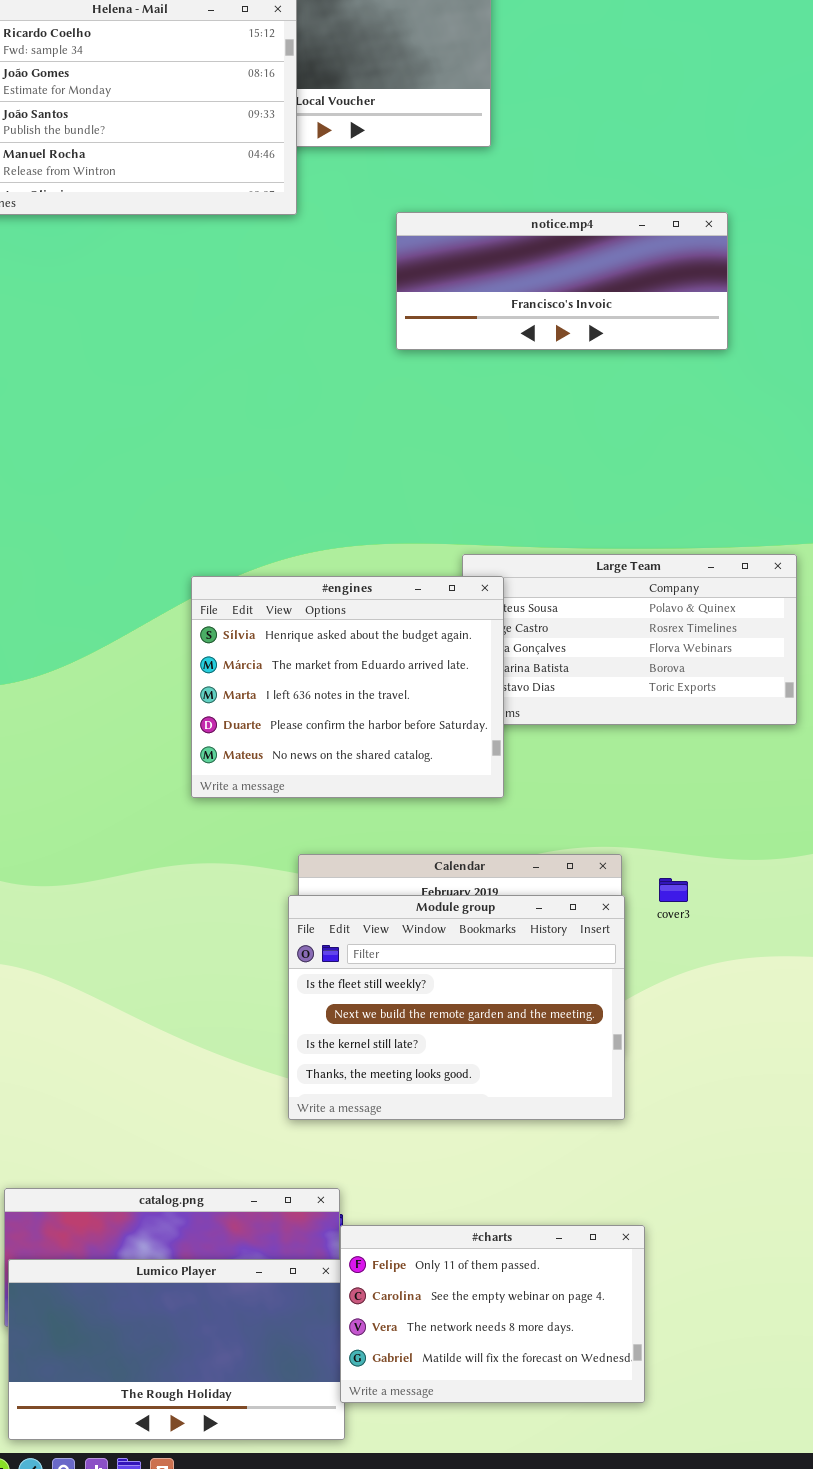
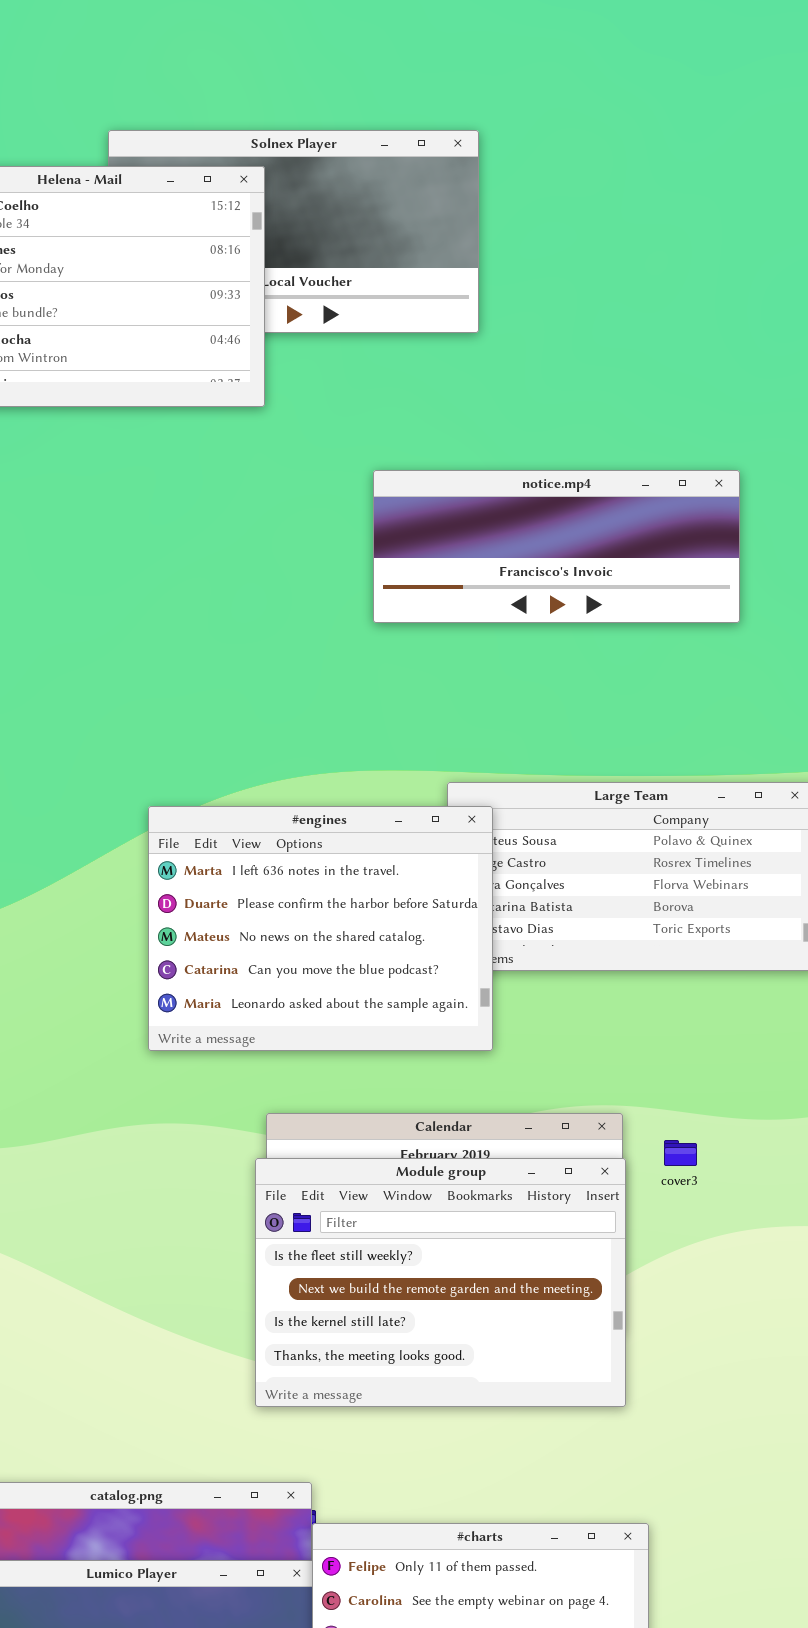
notice.mp4: [396,212,728,350] -> [373,470,740,623], moved
#engines: [191,576,504,798] -> [148,806,493,1051], scrolled down 2 rows

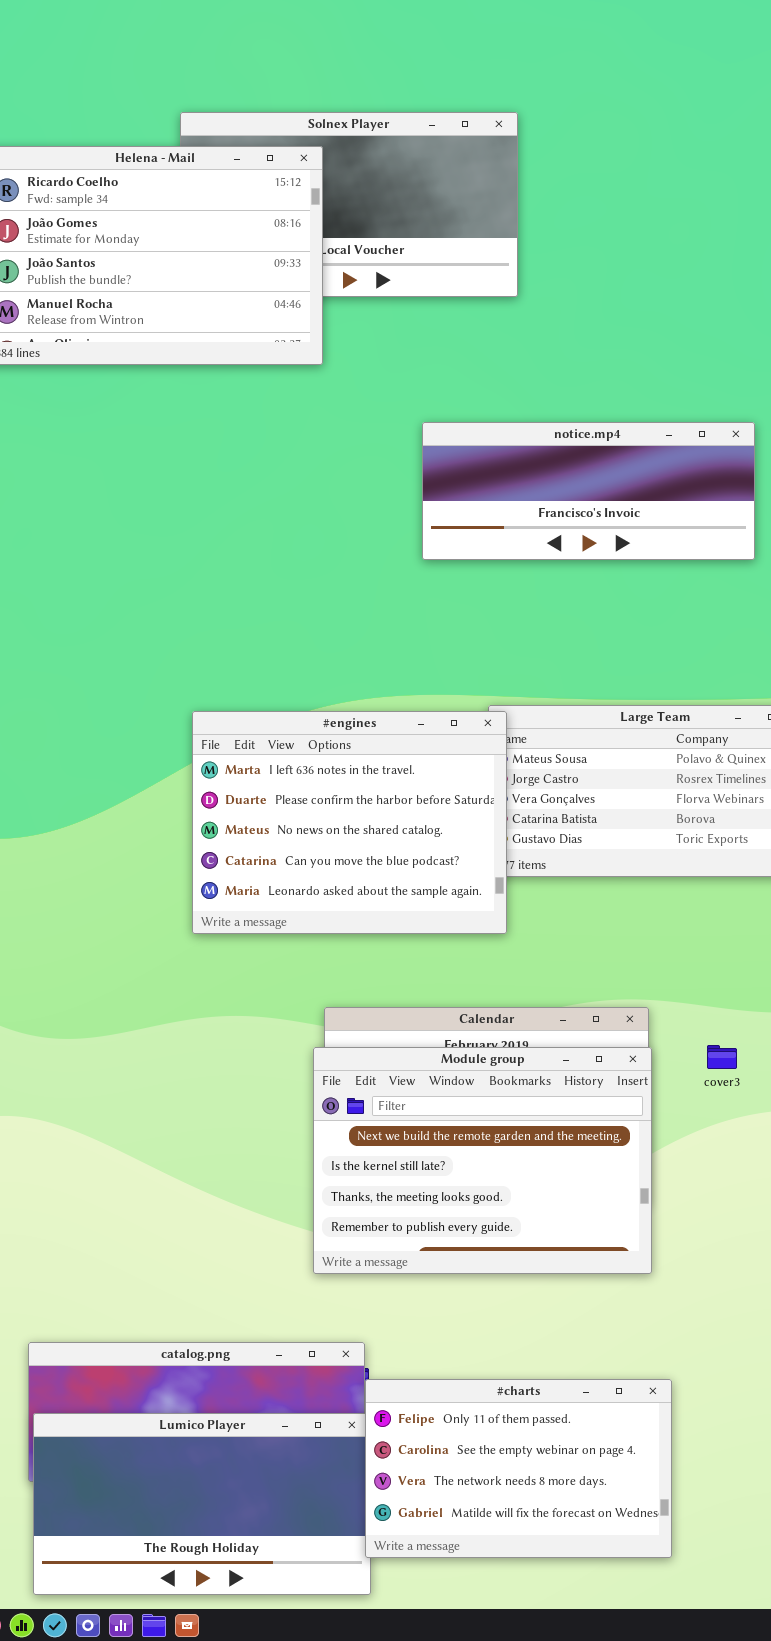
#engines: [148,806,493,1051] -> [192,711,507,934], moved
cover3: [664,1140,697,1166] -> [707,1045,737,1069], moved
Module group: [255,1158,626,1407] -> [313,1047,652,1274], scrolled down 1 row

